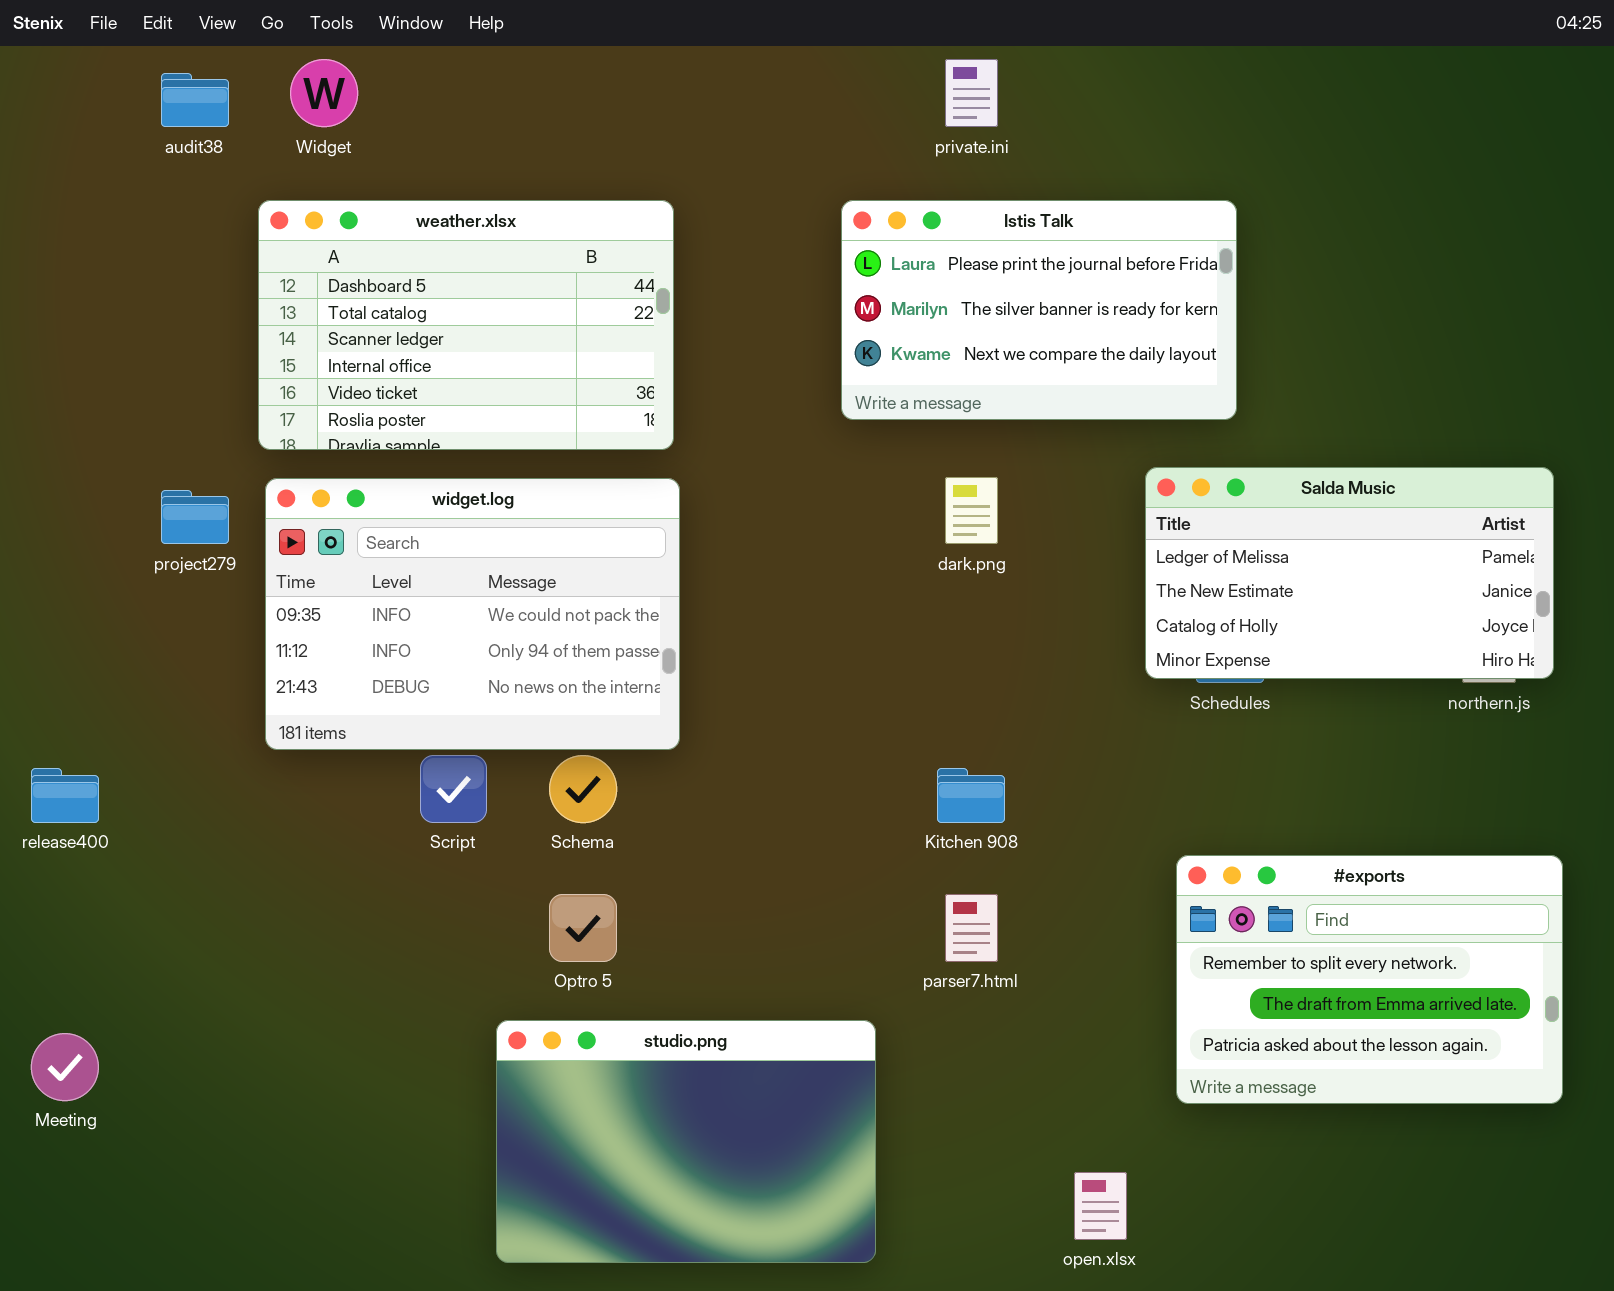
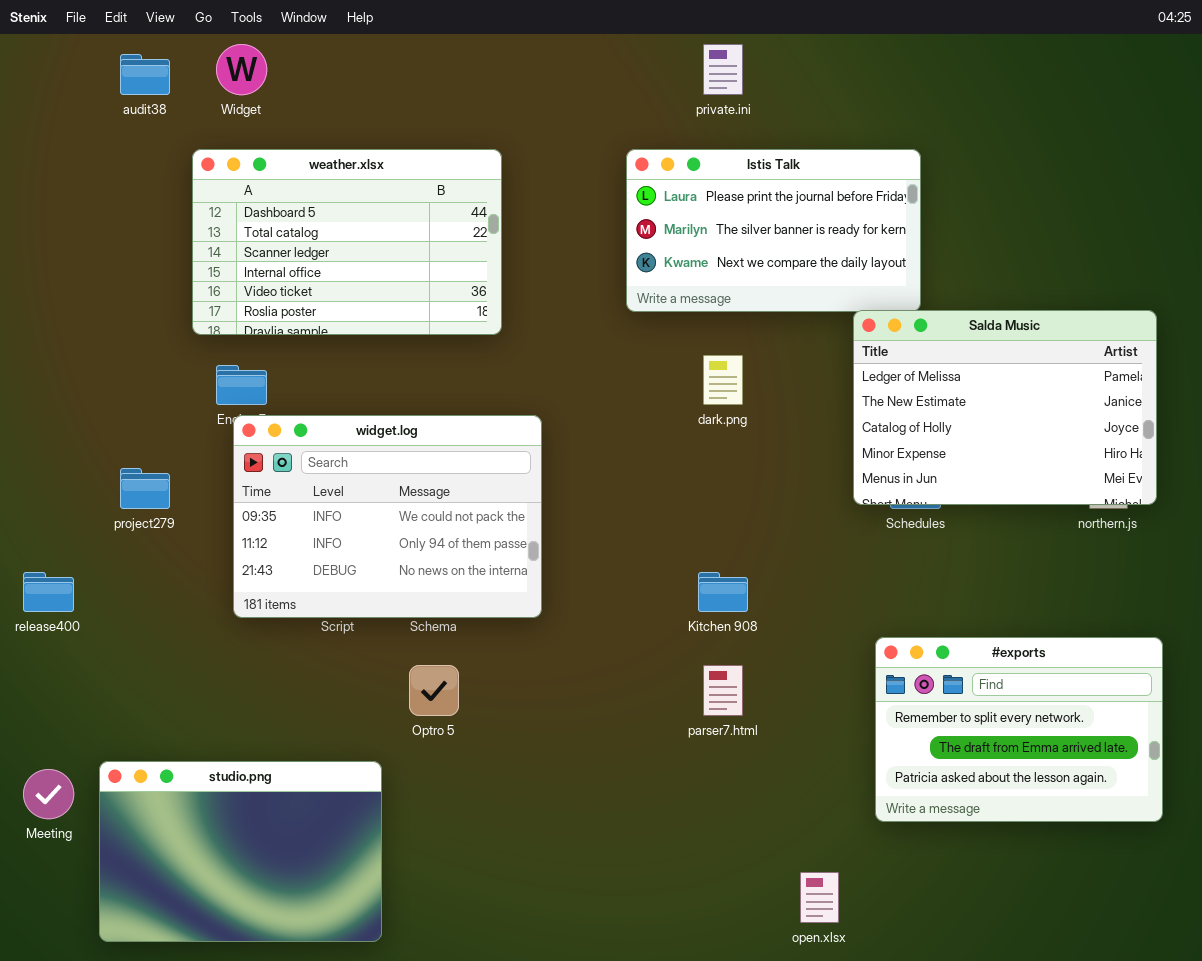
Salda Music: [1145,467,1554,679] -> [853,310,1157,505], resized
widget.log: [265,478,680,750] -> [233,415,542,618], moved
project279: [161,490,229,544] -> [120,468,170,509], moved
studio.png: [496,1020,876,1263] -> [99,761,382,942], moved

